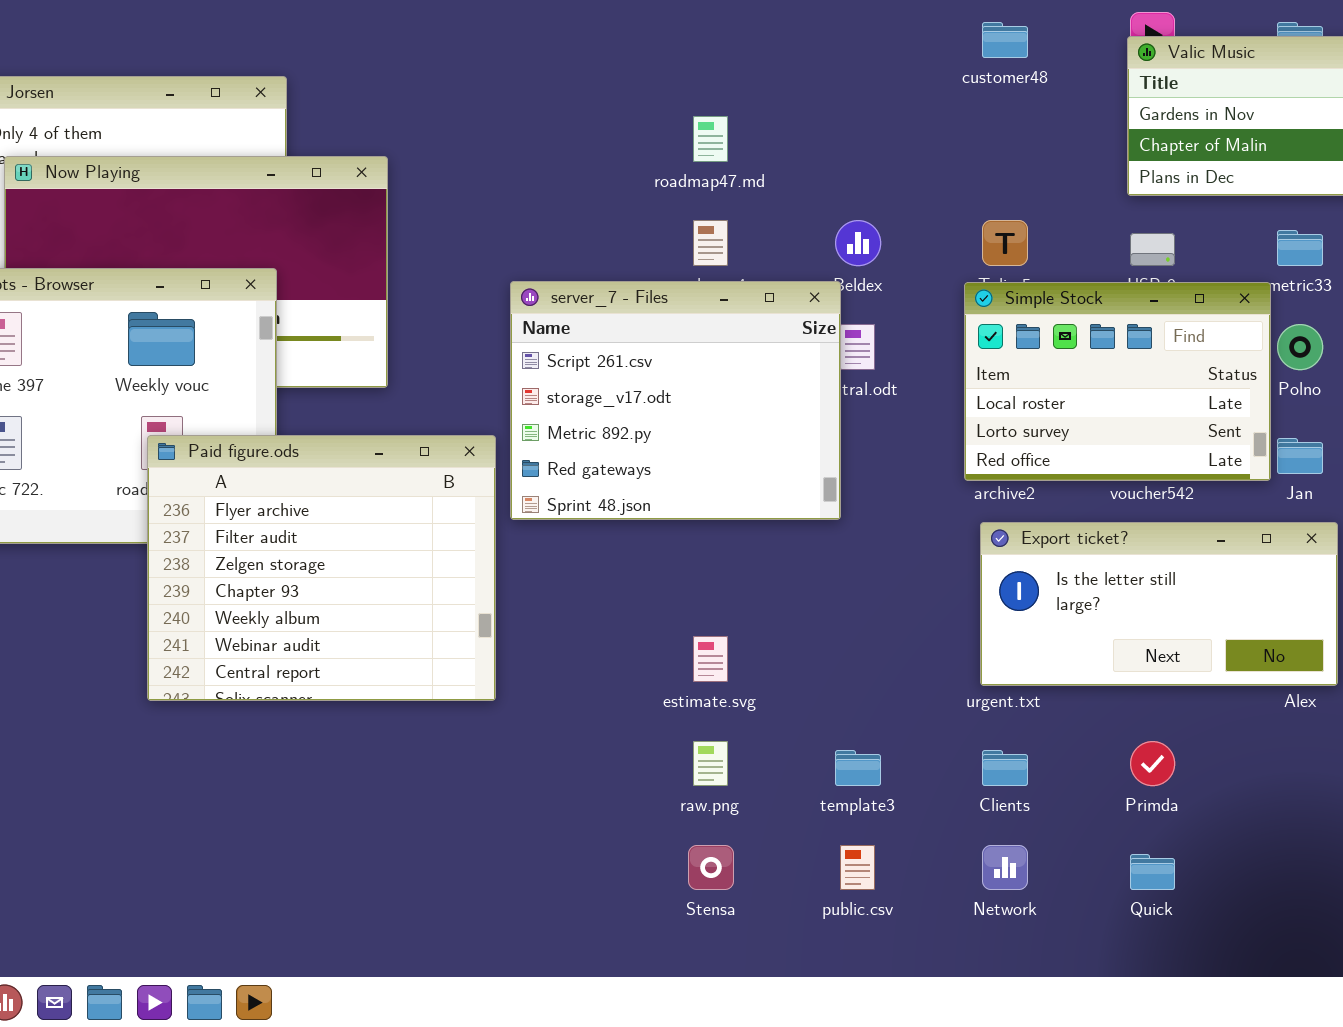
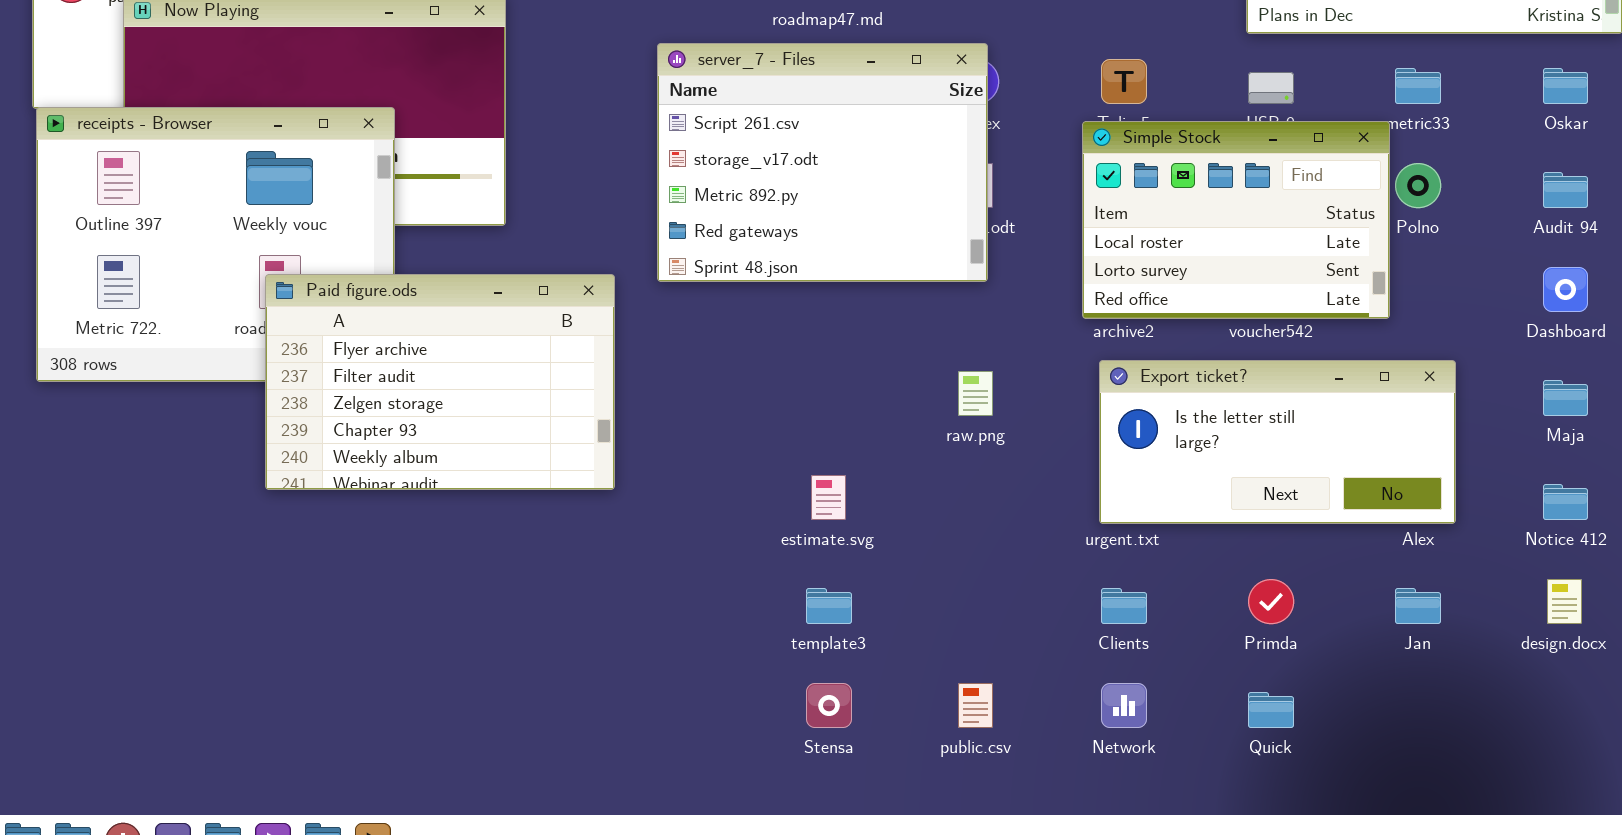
server_7 - Files: [510,281,841,520] -> [657,43,988,282], moved
Paid figure.ods: [147,435,496,701] -> [265,274,615,490], resized
Jan: [1277,438,1323,474] -> [1395,588,1441,624], moved
raw.png: [693,741,728,786] -> [958,371,993,416], moved
template3: [835,750,881,786] -> [806,588,852,624], moved

